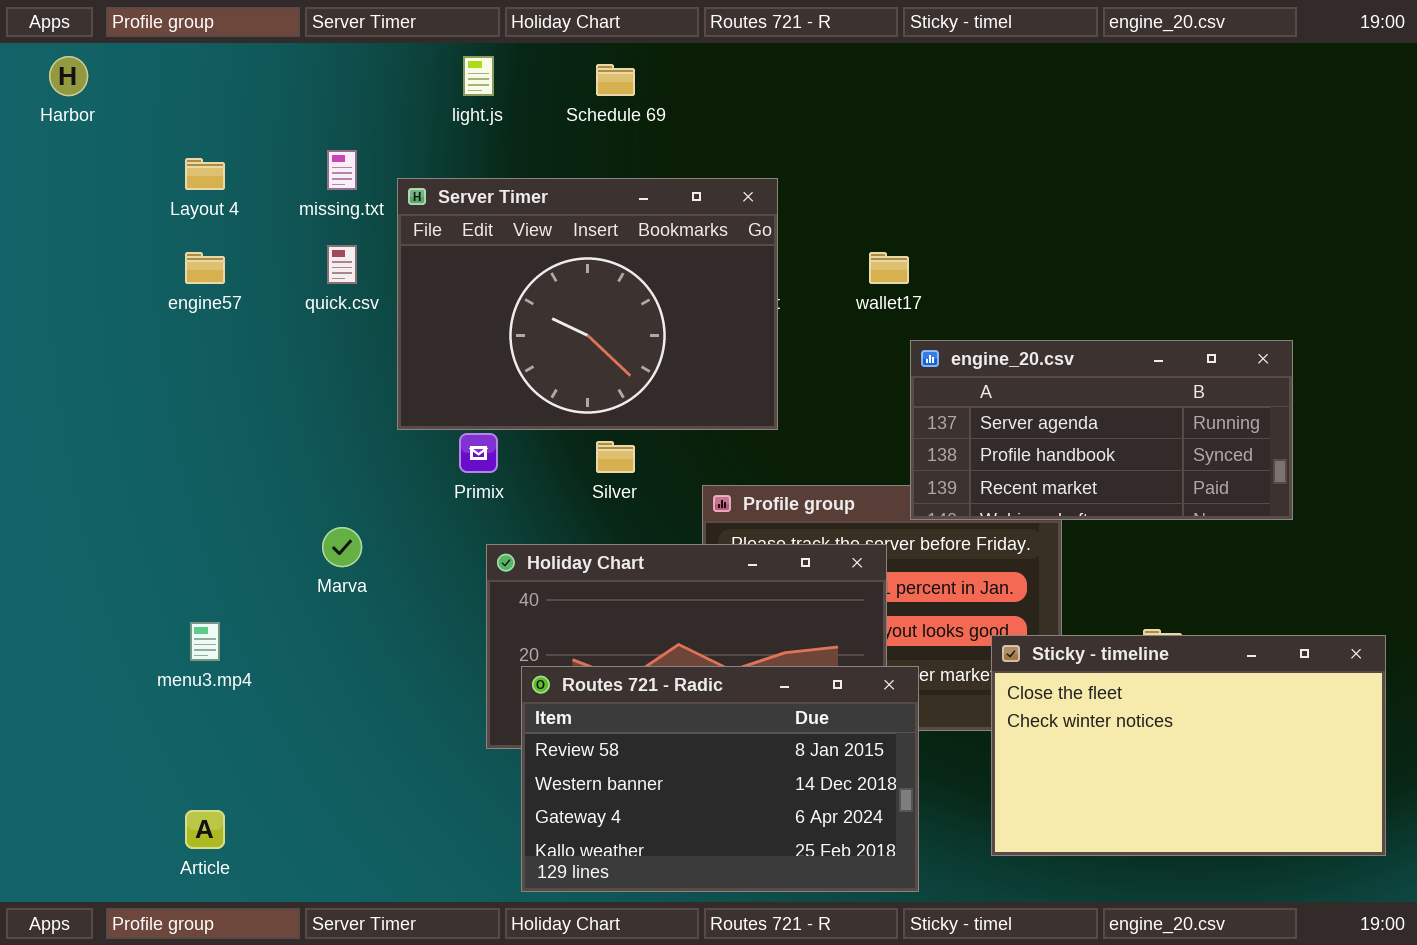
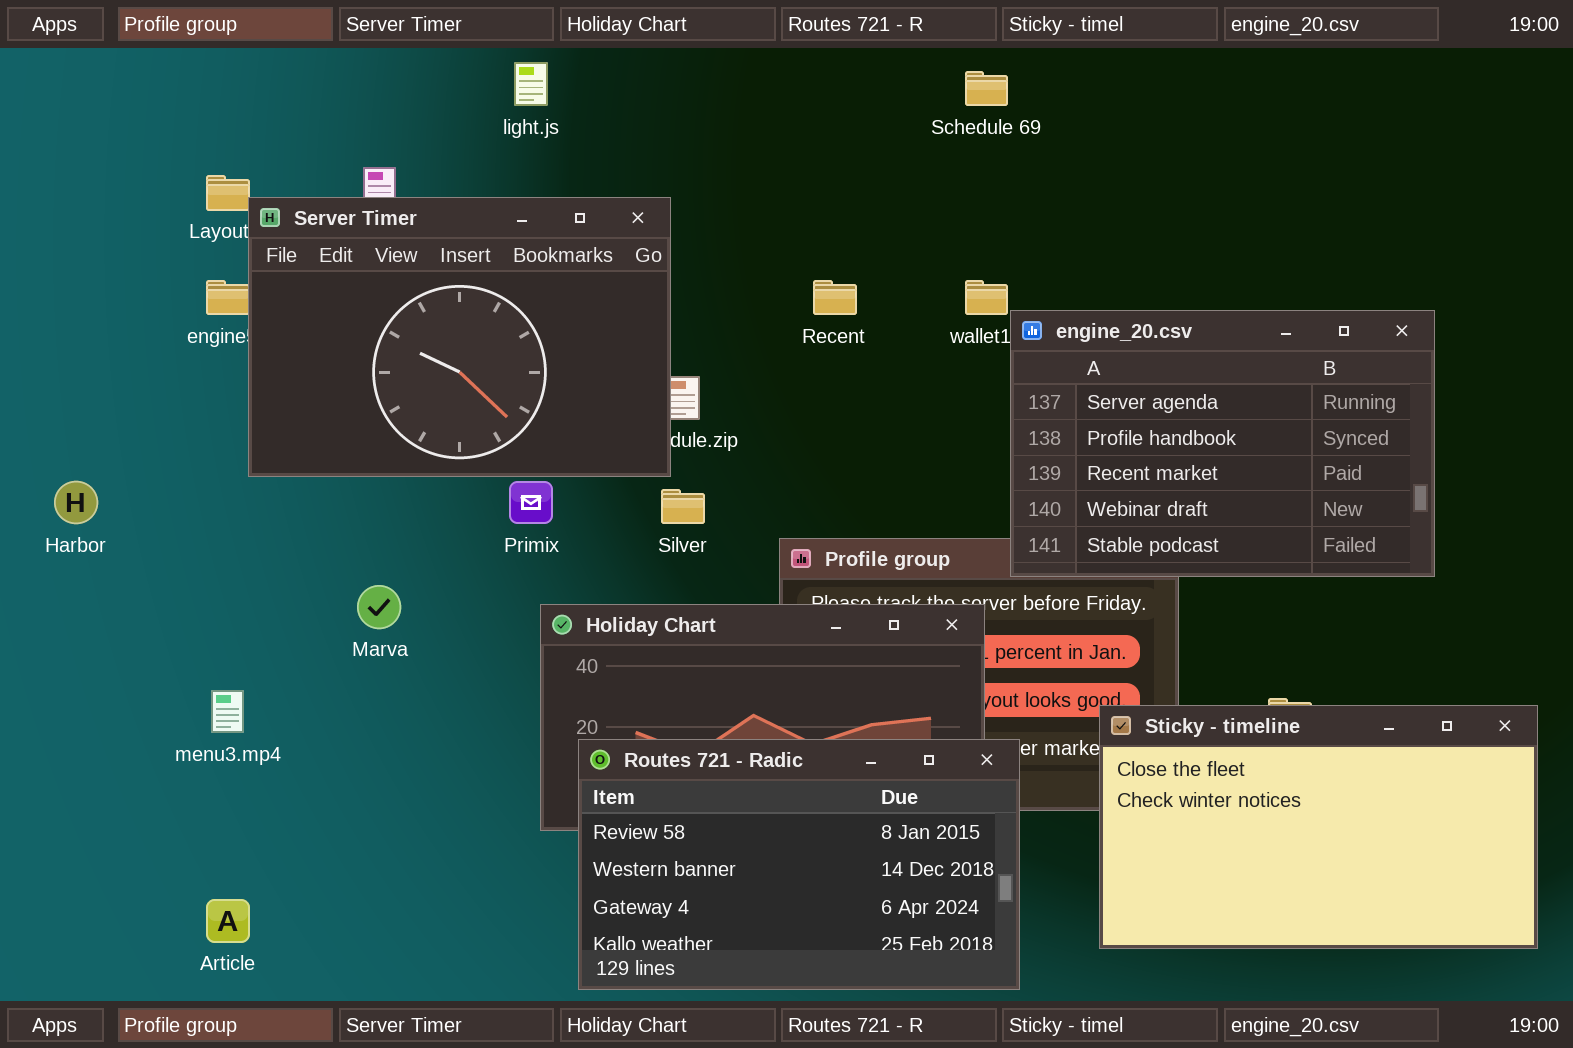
Harbor: [49,56,88,96] -> [54,481,98,524], moved
Schedule 69: [596,64,635,96] -> [965,71,1008,106], moved
Server Timer: [397,178,778,430] -> [248,197,671,477], moved
engine_20.csv: [910,340,1293,520] -> [1010,310,1435,577], resized

